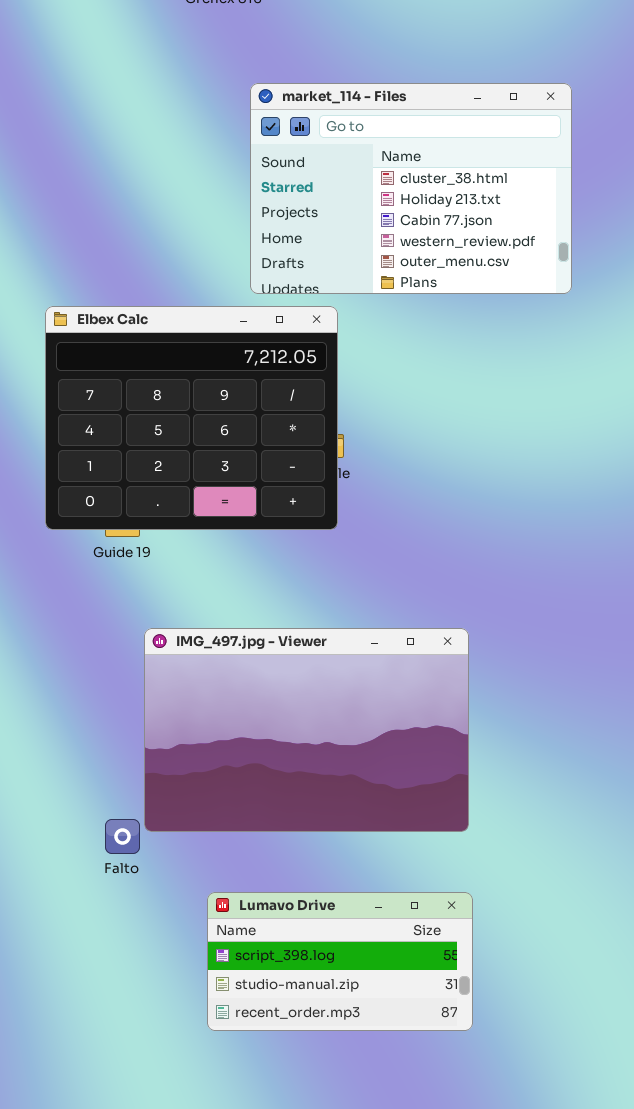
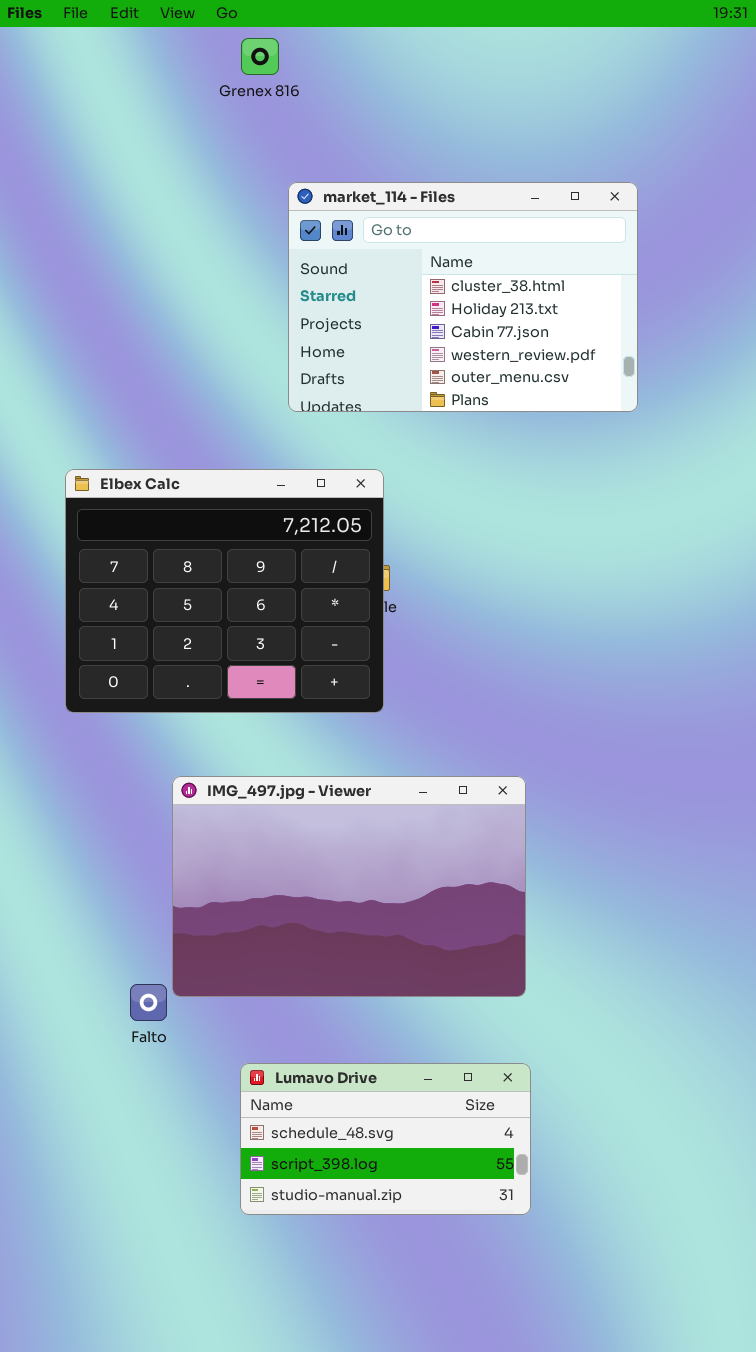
Elbex Calc: [45,306,338,530] -> [65,469,384,713], moved
Lumavo Drive: [207,892,473,1031] -> [240,1063,531,1215], scrolled up 1 row

